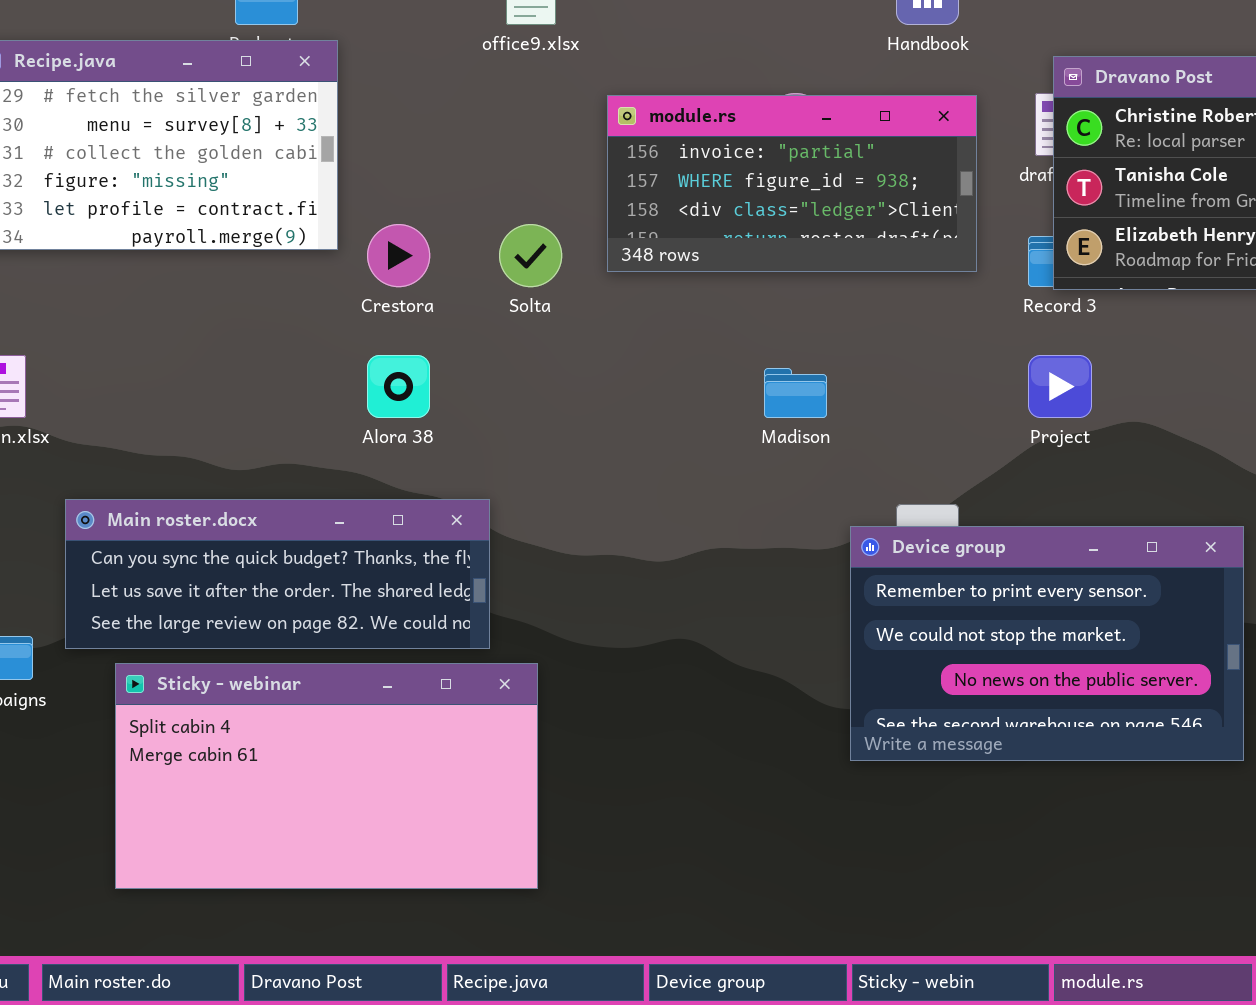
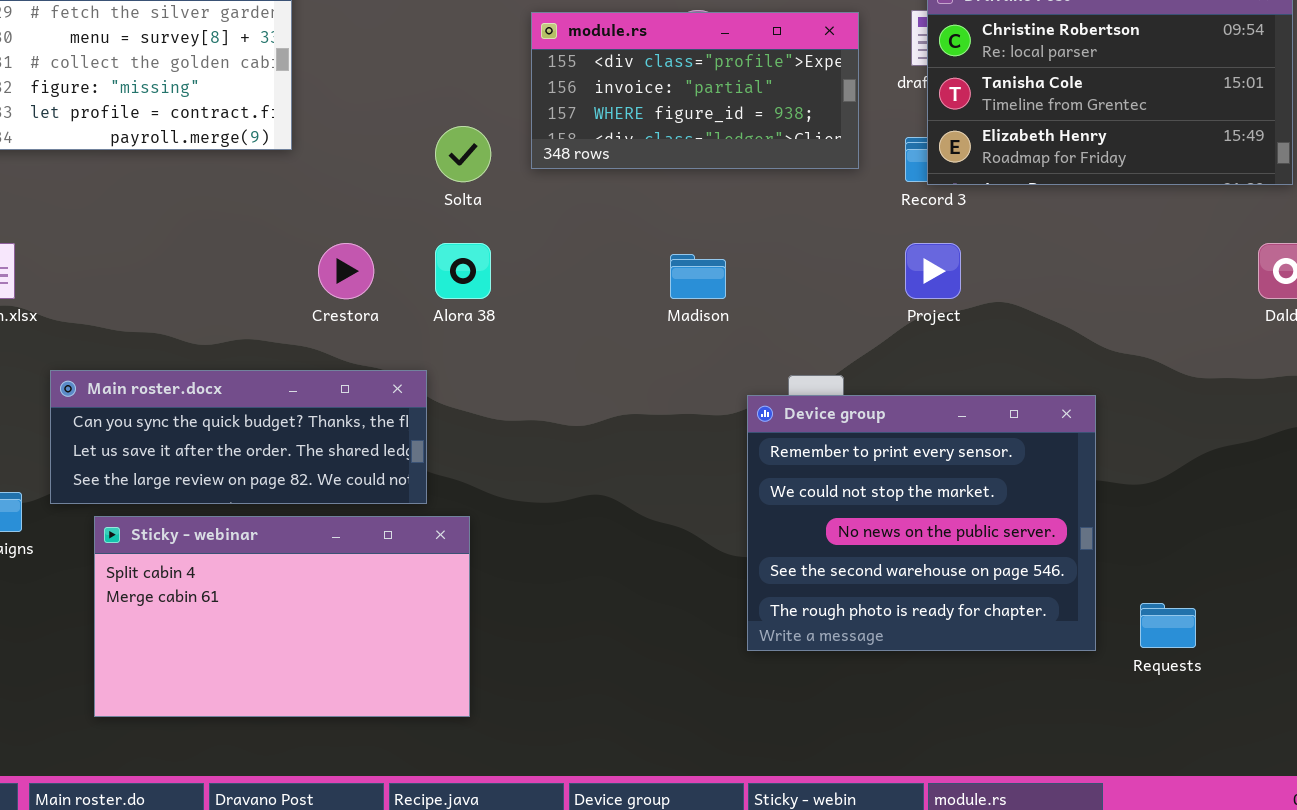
module.rs: [607,95,977,272] -> [531,12,859,169], scrolled up 1 row
Crestora: [367,224,430,287] -> [318,243,374,299], moved
Alora 38: [367,355,430,418] -> [435,243,491,299], moved
Device group: [850,526,1244,761] -> [747,395,1096,651], resized

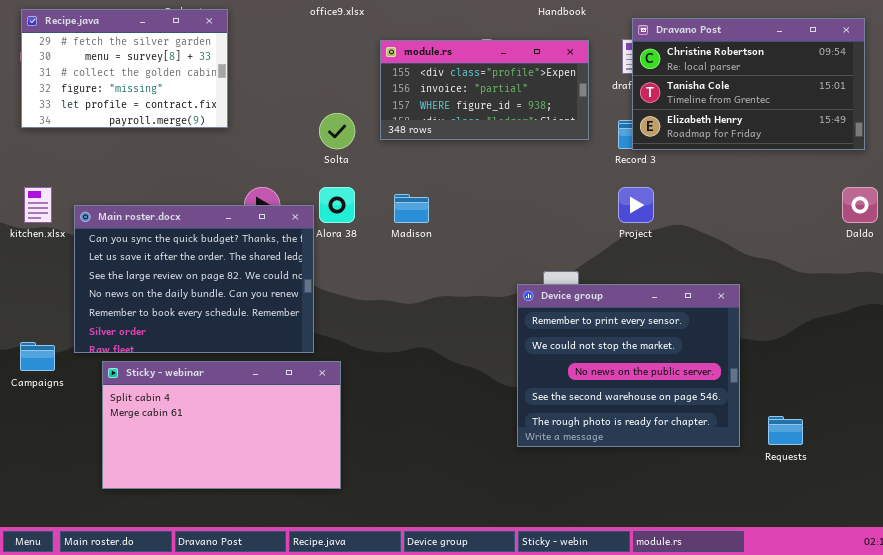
Madison: [670,254,726,299] -> [394,194,429,223], moved
Main roster.docx: [50,370,427,504] -> [74,205,314,353], resized

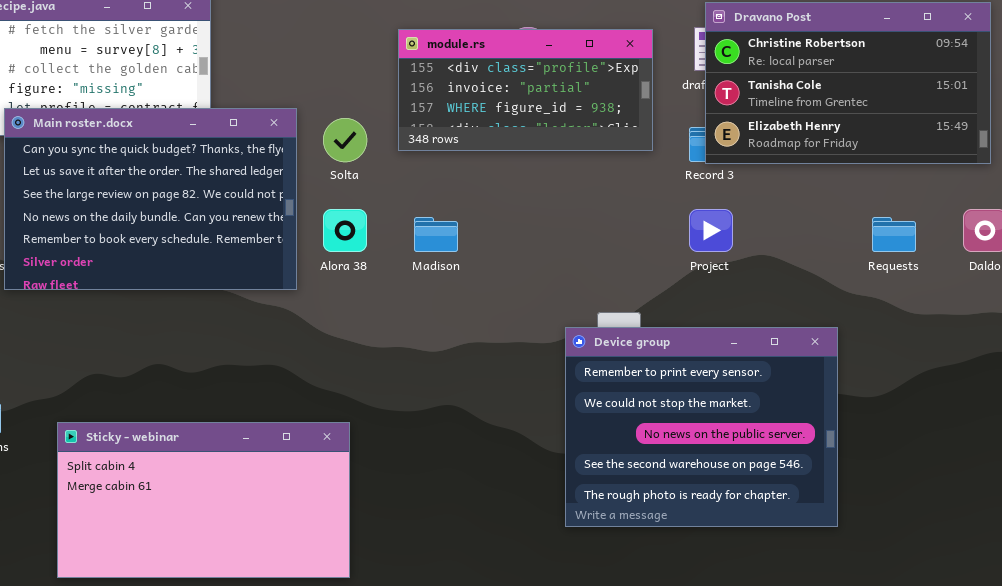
Main roster.docx: [74,205,314,353] -> [4,108,297,290], moved
Requests: [768,416,803,445] -> [872,217,916,252], moved

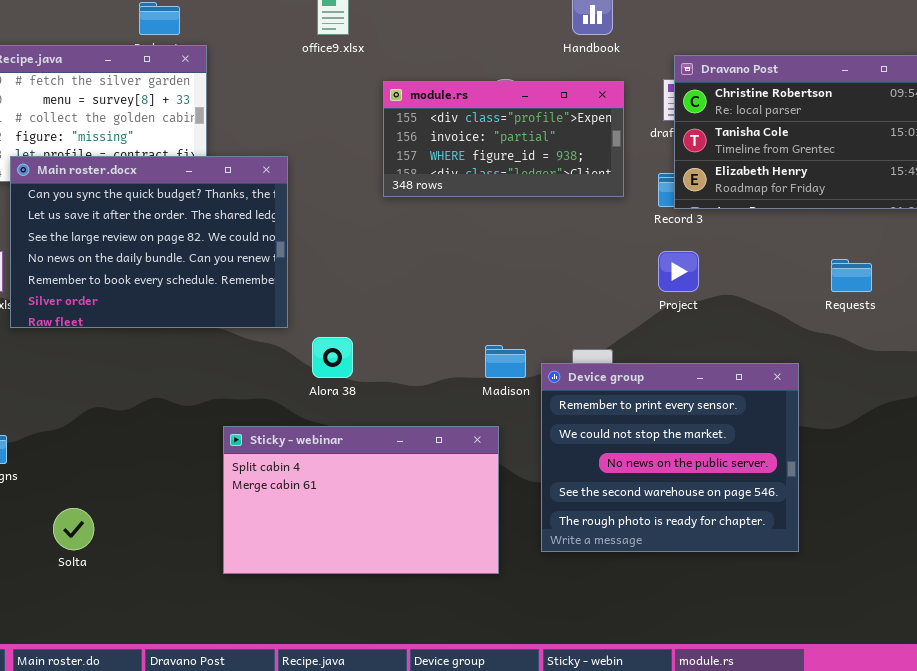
Solta: [323,118,367,162] -> [53,508,94,550], moved
Alora 38: [323,209,367,252] -> [312,337,353,378], moved
Madison: [414,217,458,252] -> [485,345,526,378], moved
Sticky - webinar: [57,422,350,578] -> [223,426,499,574], moved

